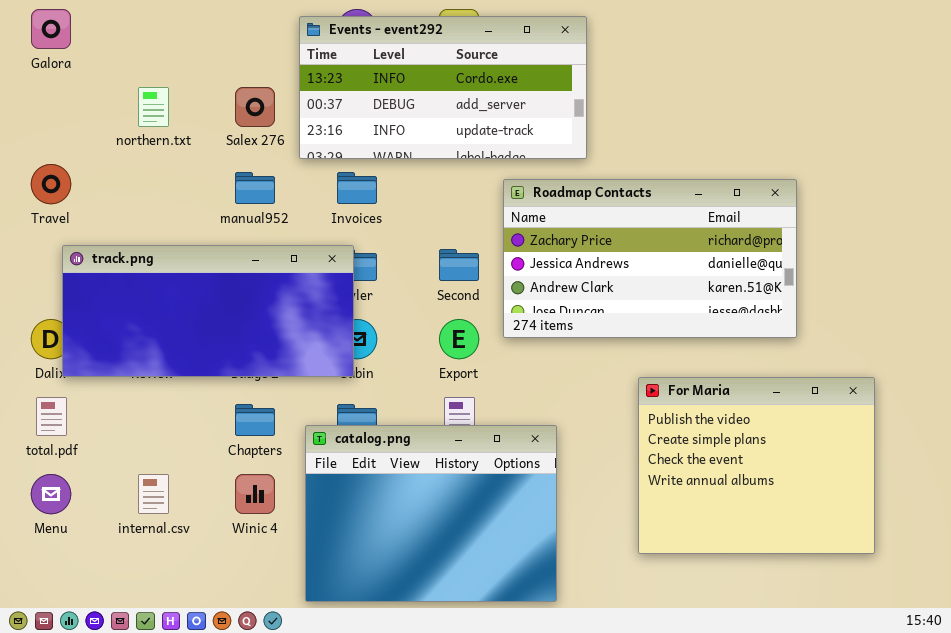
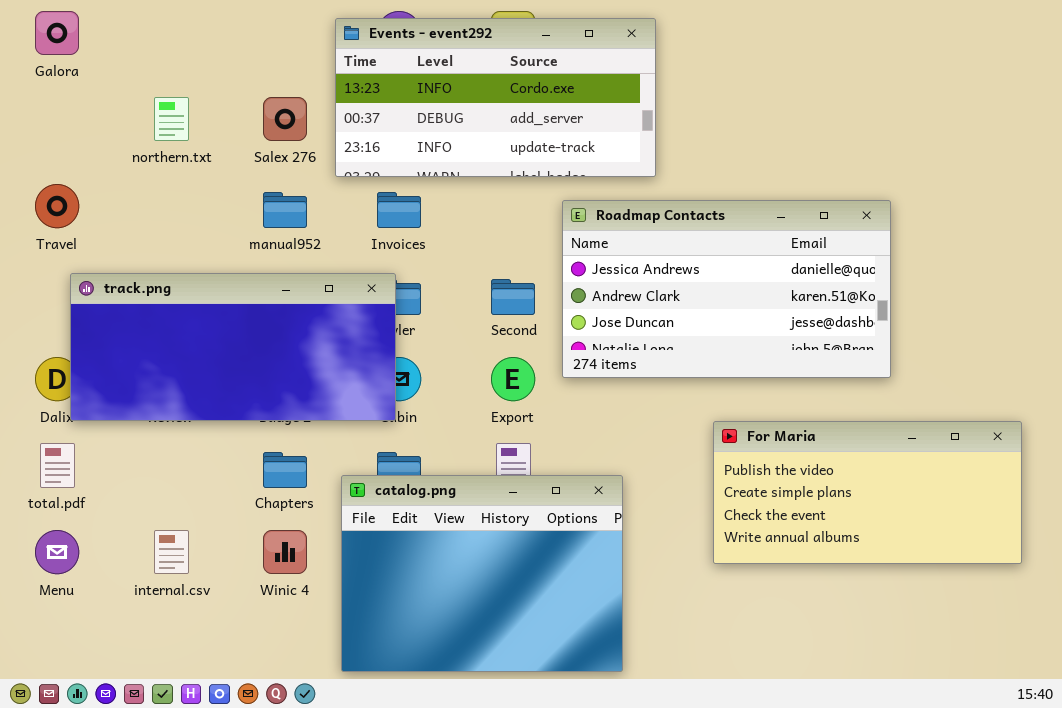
Roadmap Contacts: [503,179,797,338] -> [562,200,891,378], scrolled down 1 row
For Maria: [638,377,875,554] -> [713,421,1022,564], resized

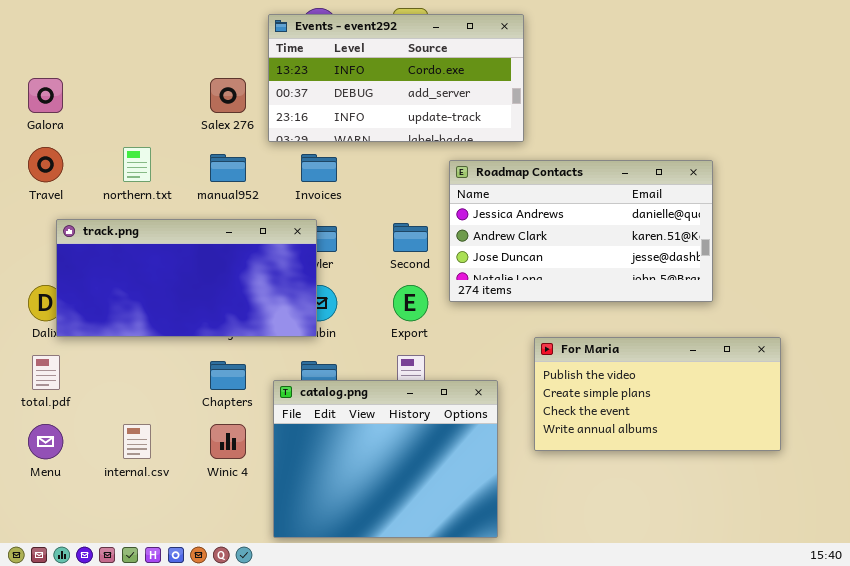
Galora: [35,11,79,55] -> [28,78,63,113], moved
northern.txt: [154,97,189,141] -> [123,147,151,182], moved
For Maria: [713,421,1022,564] -> [534,337,781,451], moved

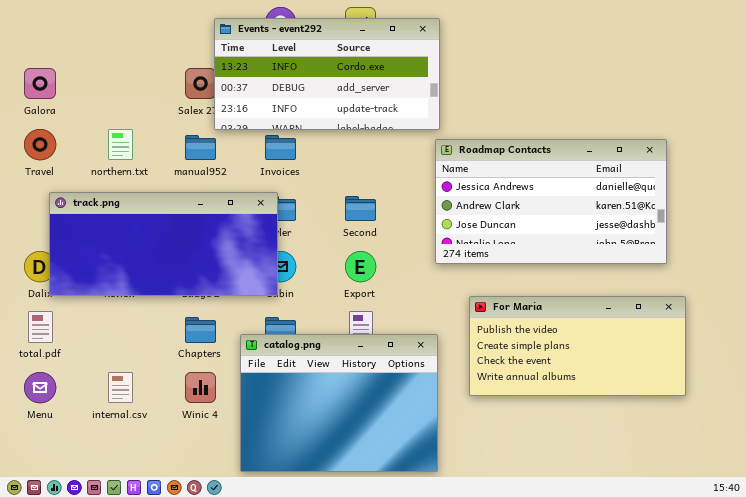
Events - event292: [268,14,524,142] -> [214,18,440,130], moved
Roadmap Contacts: [449,160,713,302] -> [435,139,667,264], moved

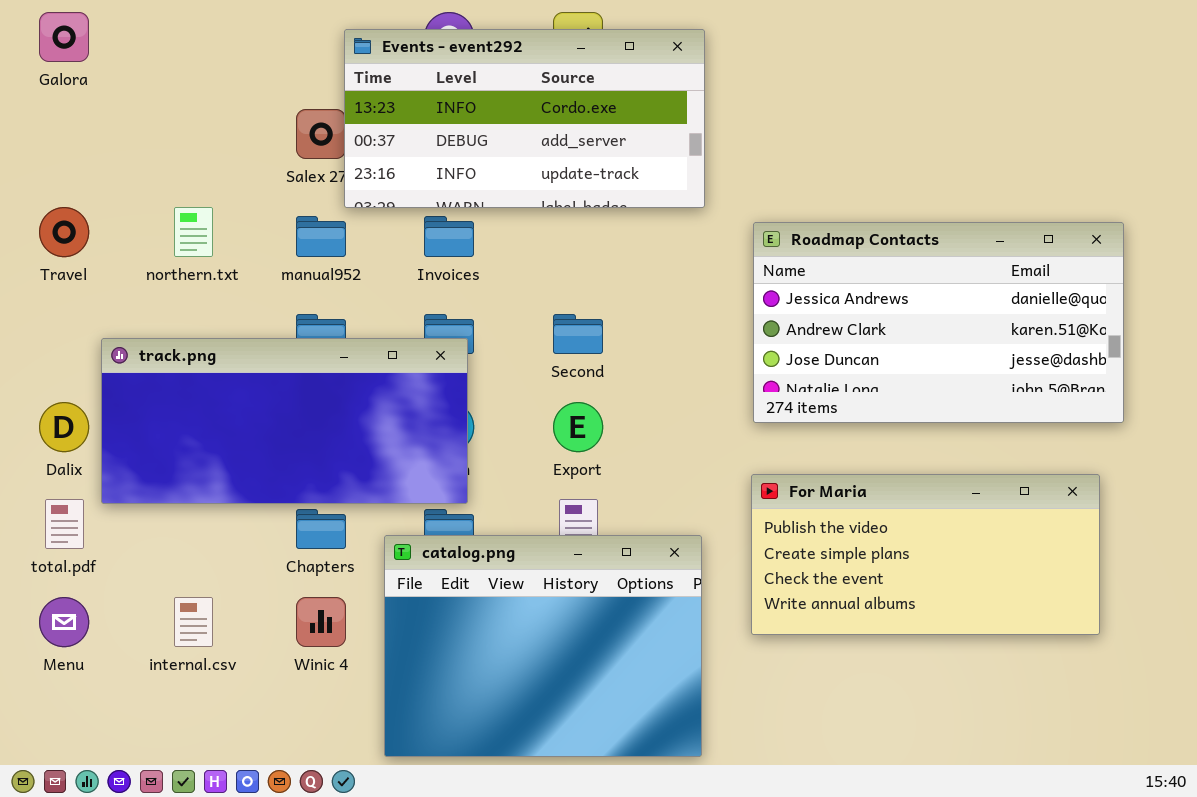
Galora: [24,68,56,99] -> [39,12,89,62], moved
Roadmap Contacts: [435,139,667,264] -> [753,222,1124,423], moved
track.png: [49,192,278,296] -> [101,338,468,504], moved

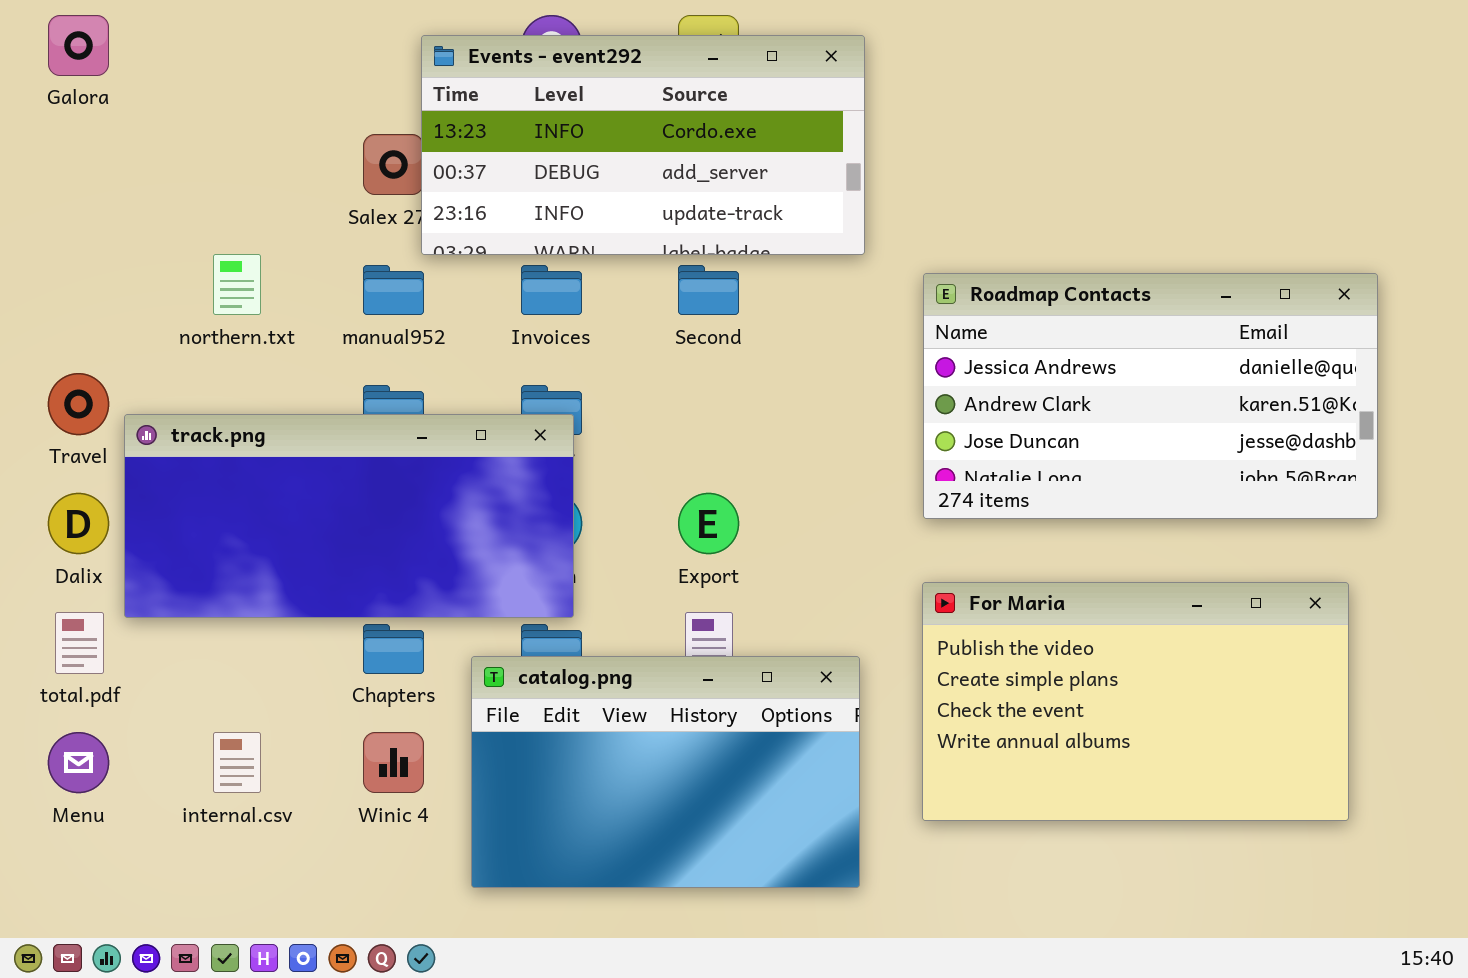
Travel: [39,207,89,257] -> [48,373,109,435], moved
Second: [553,314,603,354] -> [678,265,739,315], moved
For Maria: [751,474,1100,635] -> [922,582,1349,821], resized
catalog.png: [384,535,702,757] -> [471,656,860,888], resized

